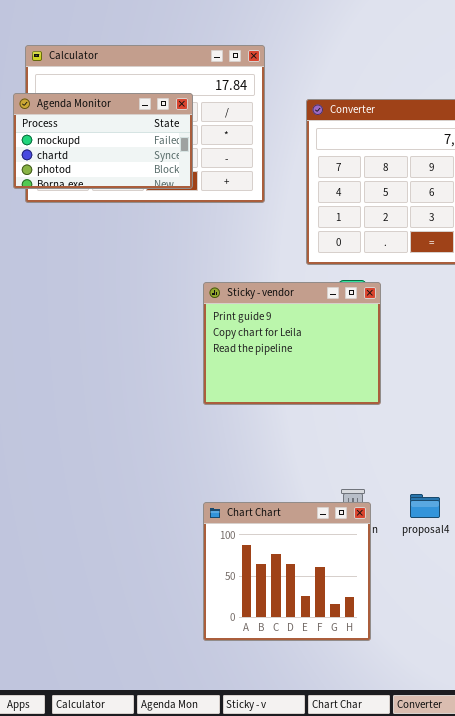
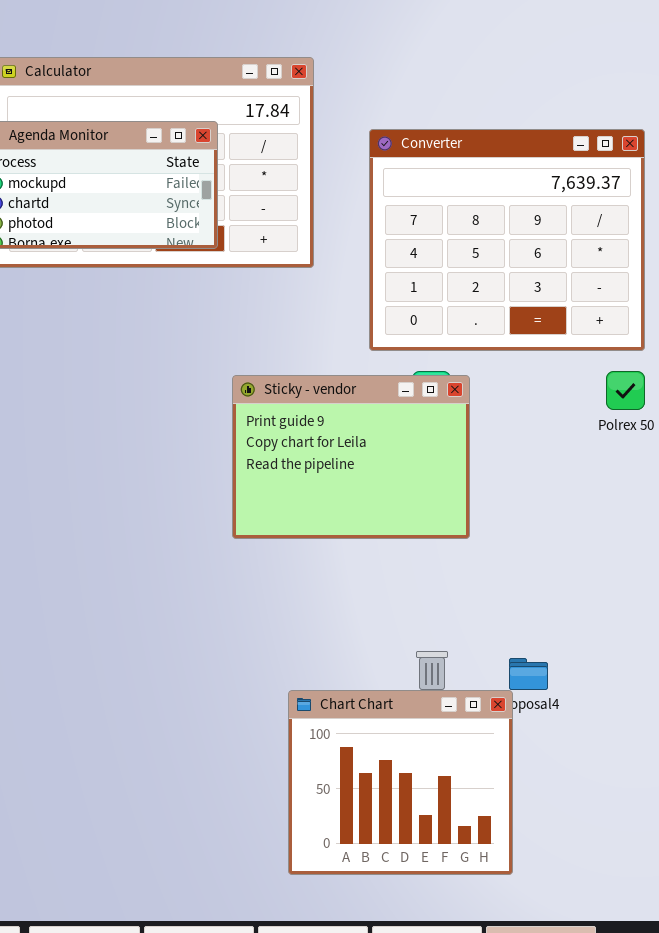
Chart Chart: [203,502,371,641] -> [288,690,513,875], moved

